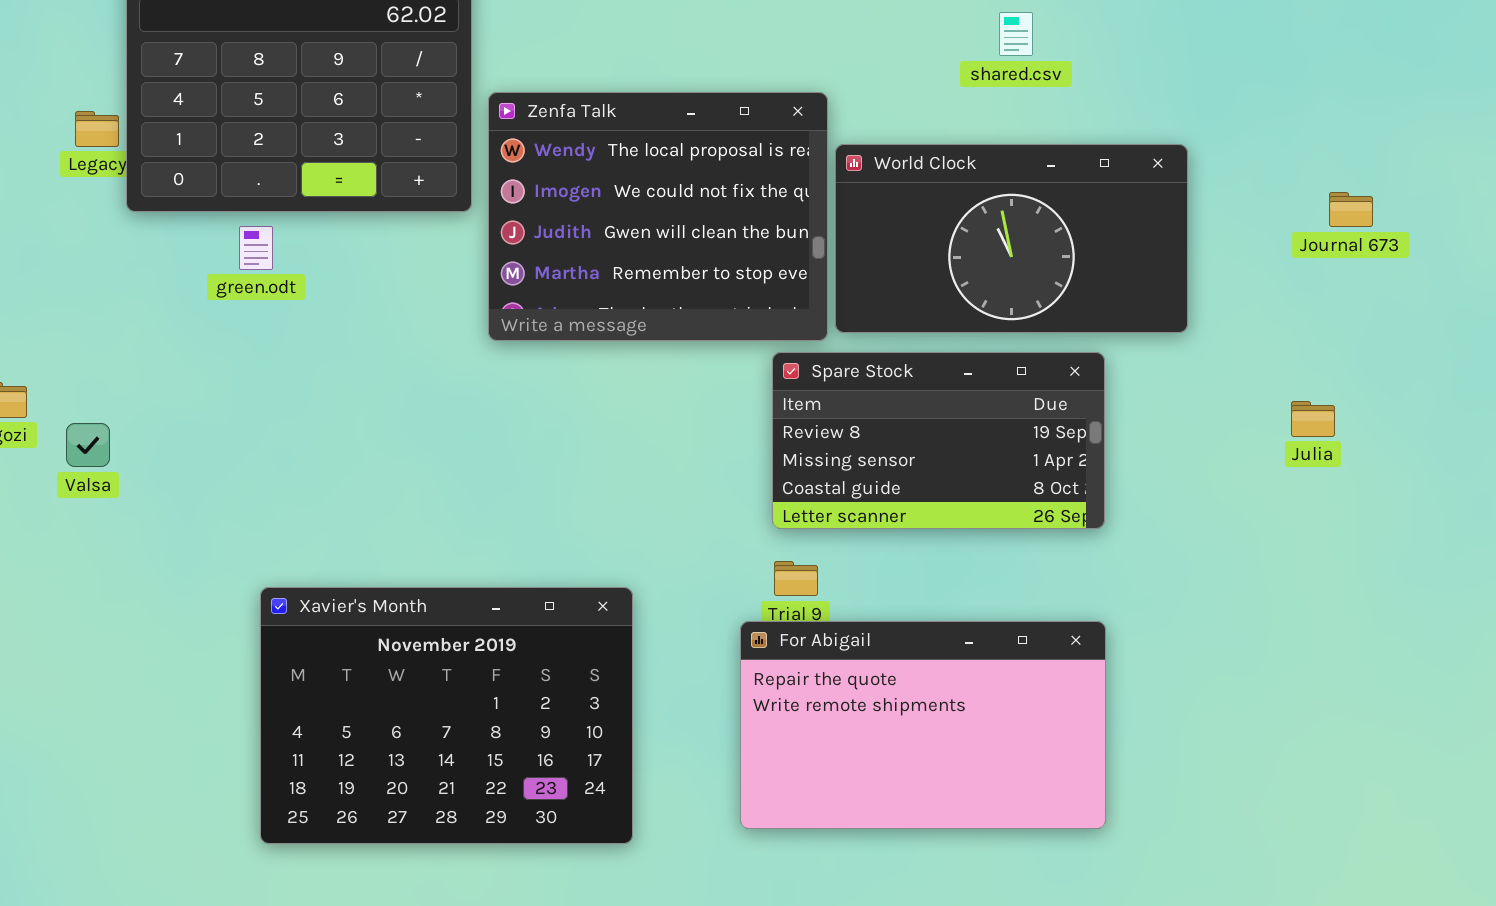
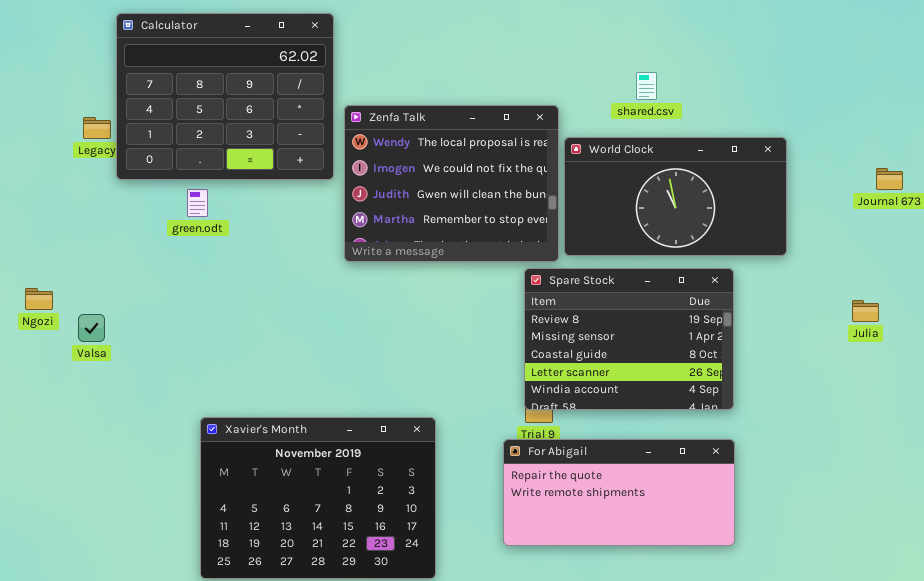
shared.csv: [999,12,1033,56] -> [636,72,657,100], moved
Spare Stock: [772,352,1105,529] -> [524,268,734,410], resized
For Abigail: [740,621,1106,829] -> [503,439,735,546], resized

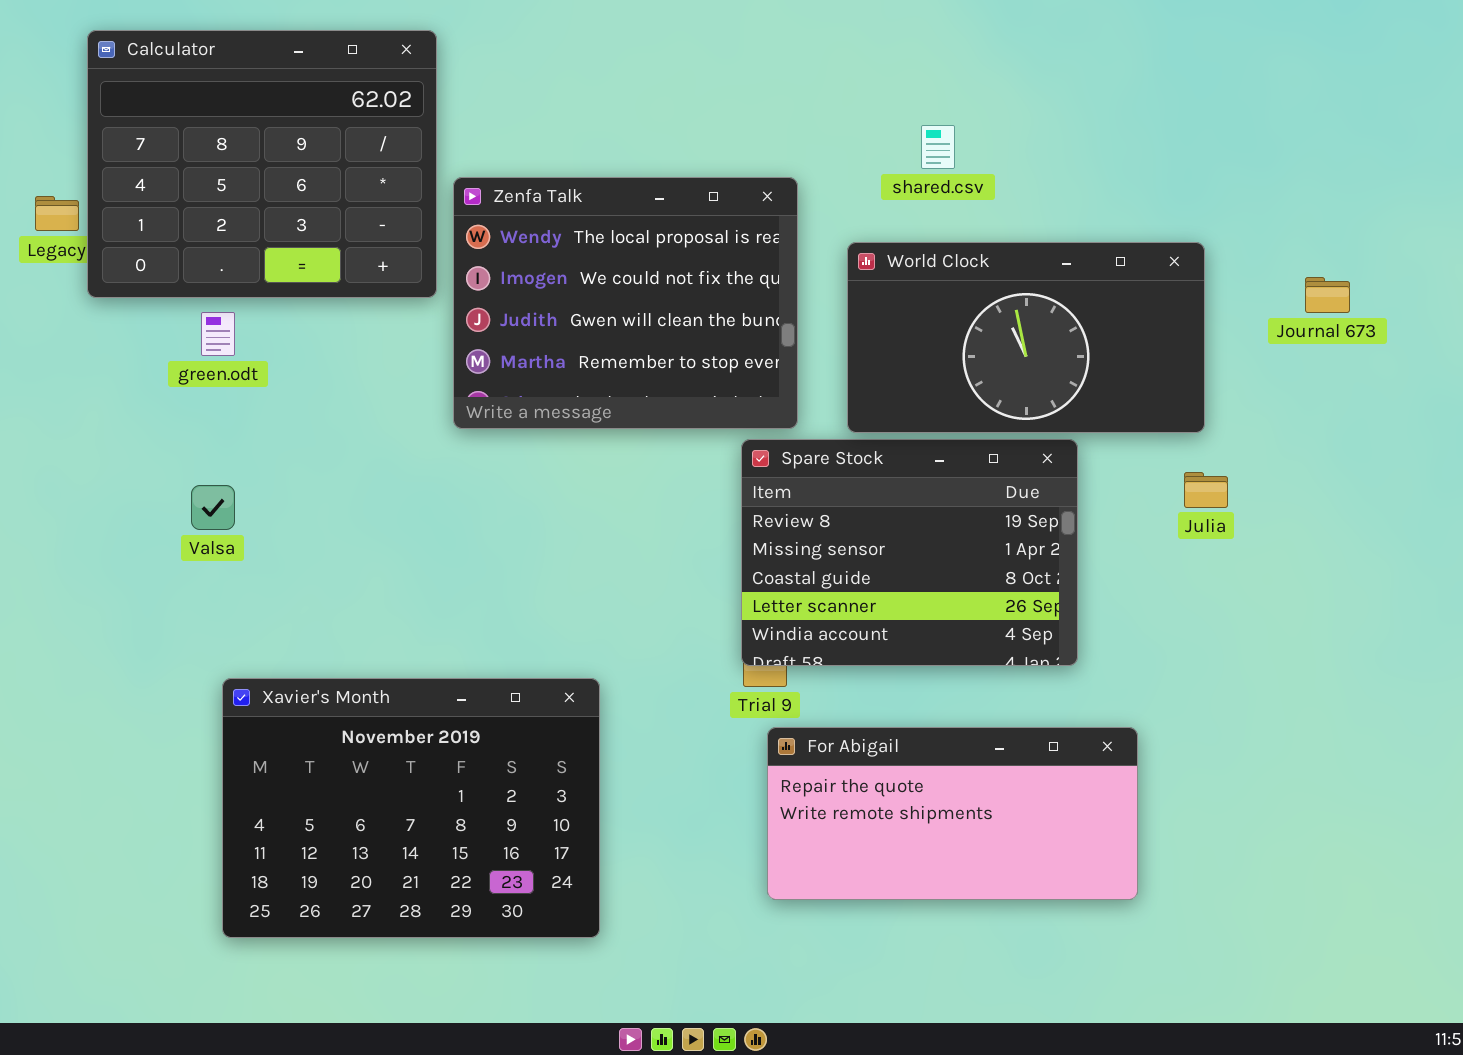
World Clock: [564,137,787,256] -> [847,242,1205,433], moved
Julia: [852,300,879,322] -> [1184,472,1228,508], moved
Valsa: [78,314,105,342] -> [191,485,235,530], moved
For Abigail: [503,439,735,546] -> [767,727,1138,900], moved

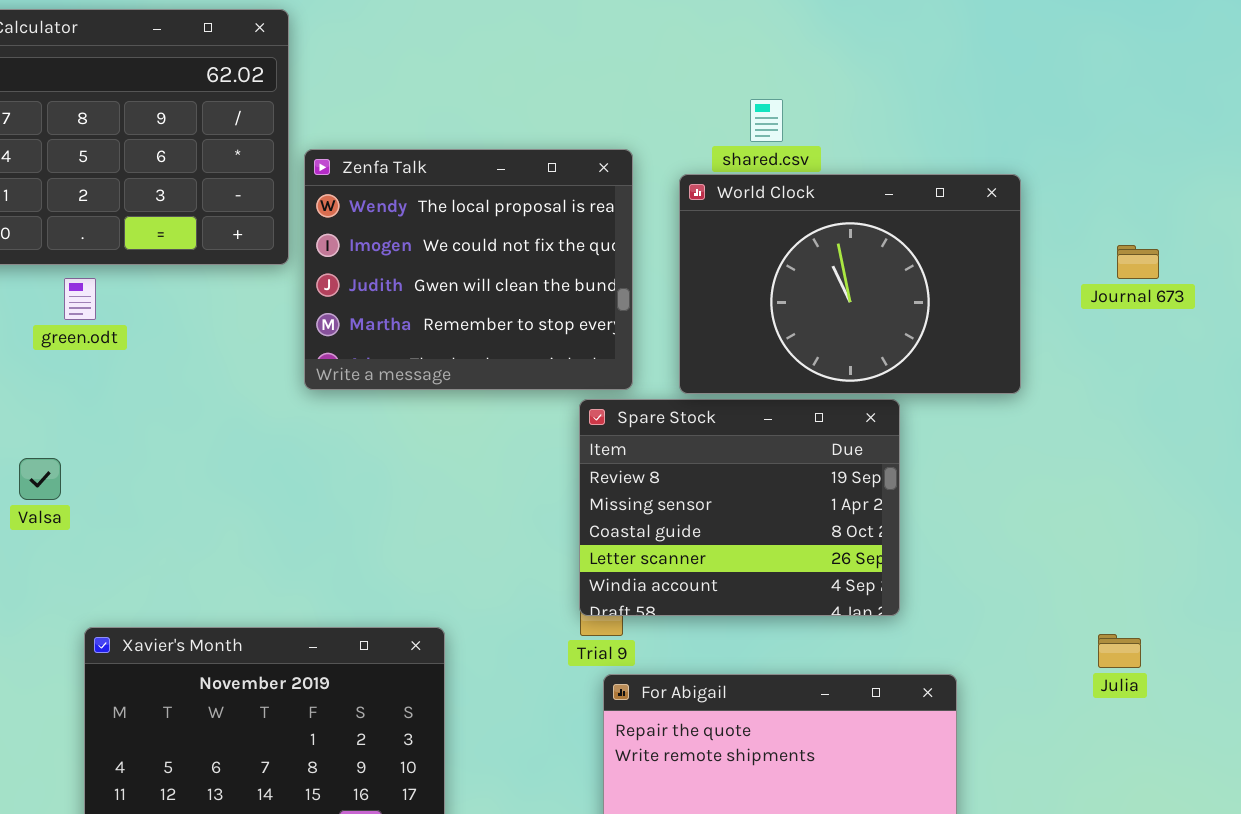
World Clock: [847,242,1205,433] -> [679,174,1021,394], resized
Julia: [1184,472,1228,508] -> [1098,634,1141,668], moved
Valsa: [191,485,235,530] -> [19,458,61,500], moved

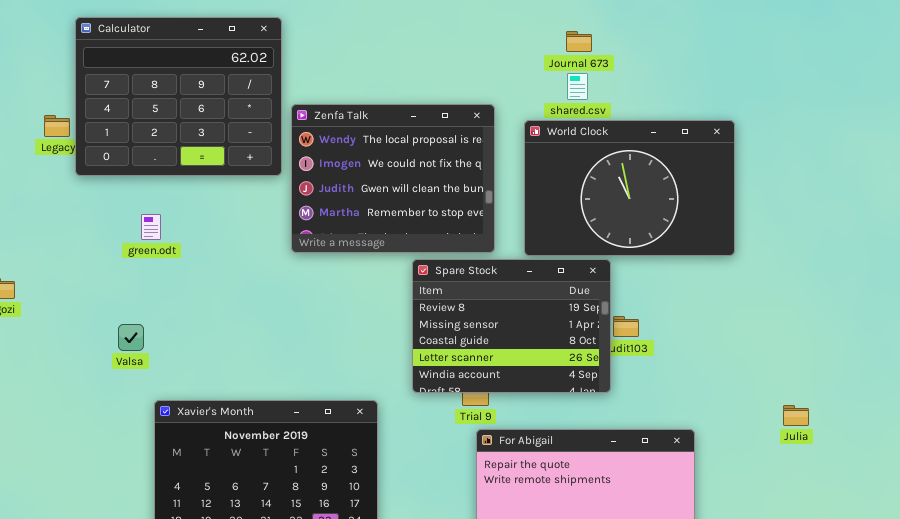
Journal 673: [1117,245,1159,279] -> [566,31,592,52], moved
green.odt: [64,278,96,320] -> [141,214,161,240], moved
Spare Stock: [579,399,900,616] -> [412,259,611,393], moved
Valsa: [19,458,61,500] -> [118,324,144,351], moved

